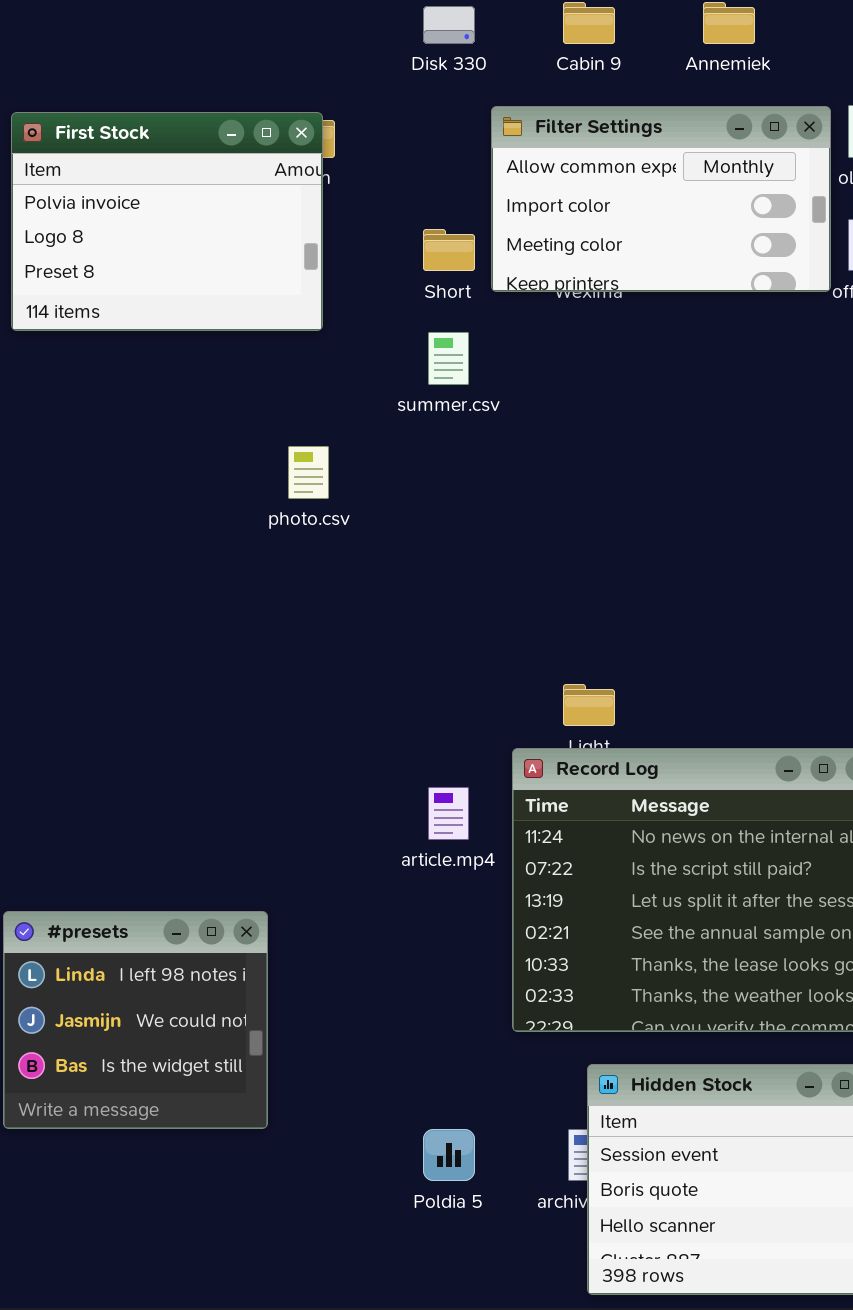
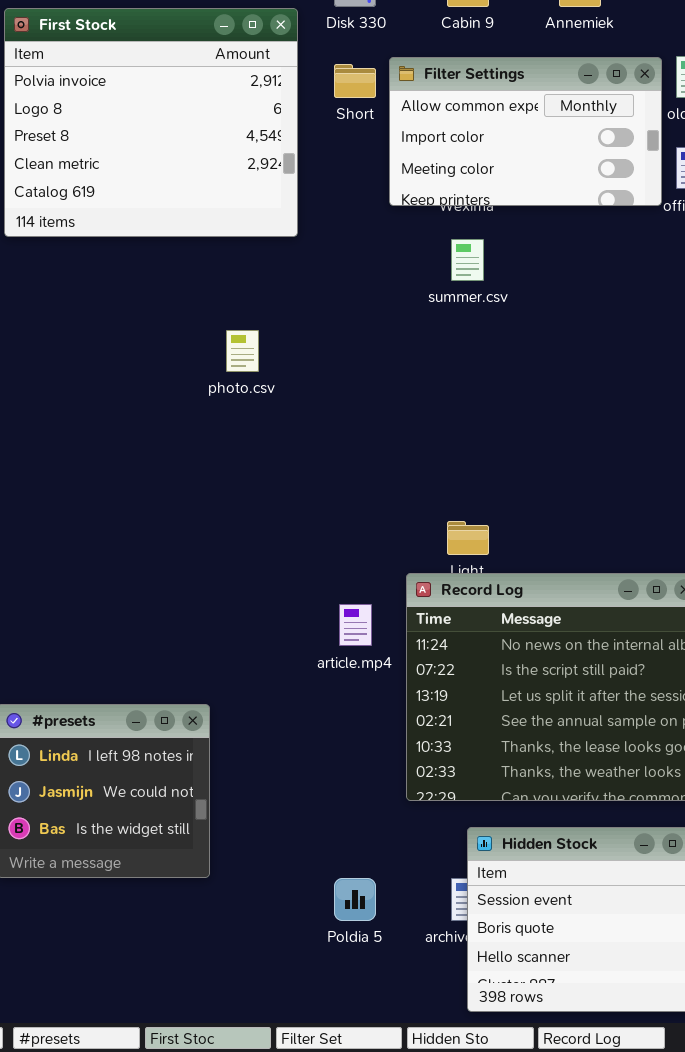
First Stock: [11,112,323,331] -> [4,8,298,237], resized
Short: [423,229,475,271] -> [334,64,376,98], moved
summer.csv: [428,332,469,385] -> [451,239,484,281], moved

